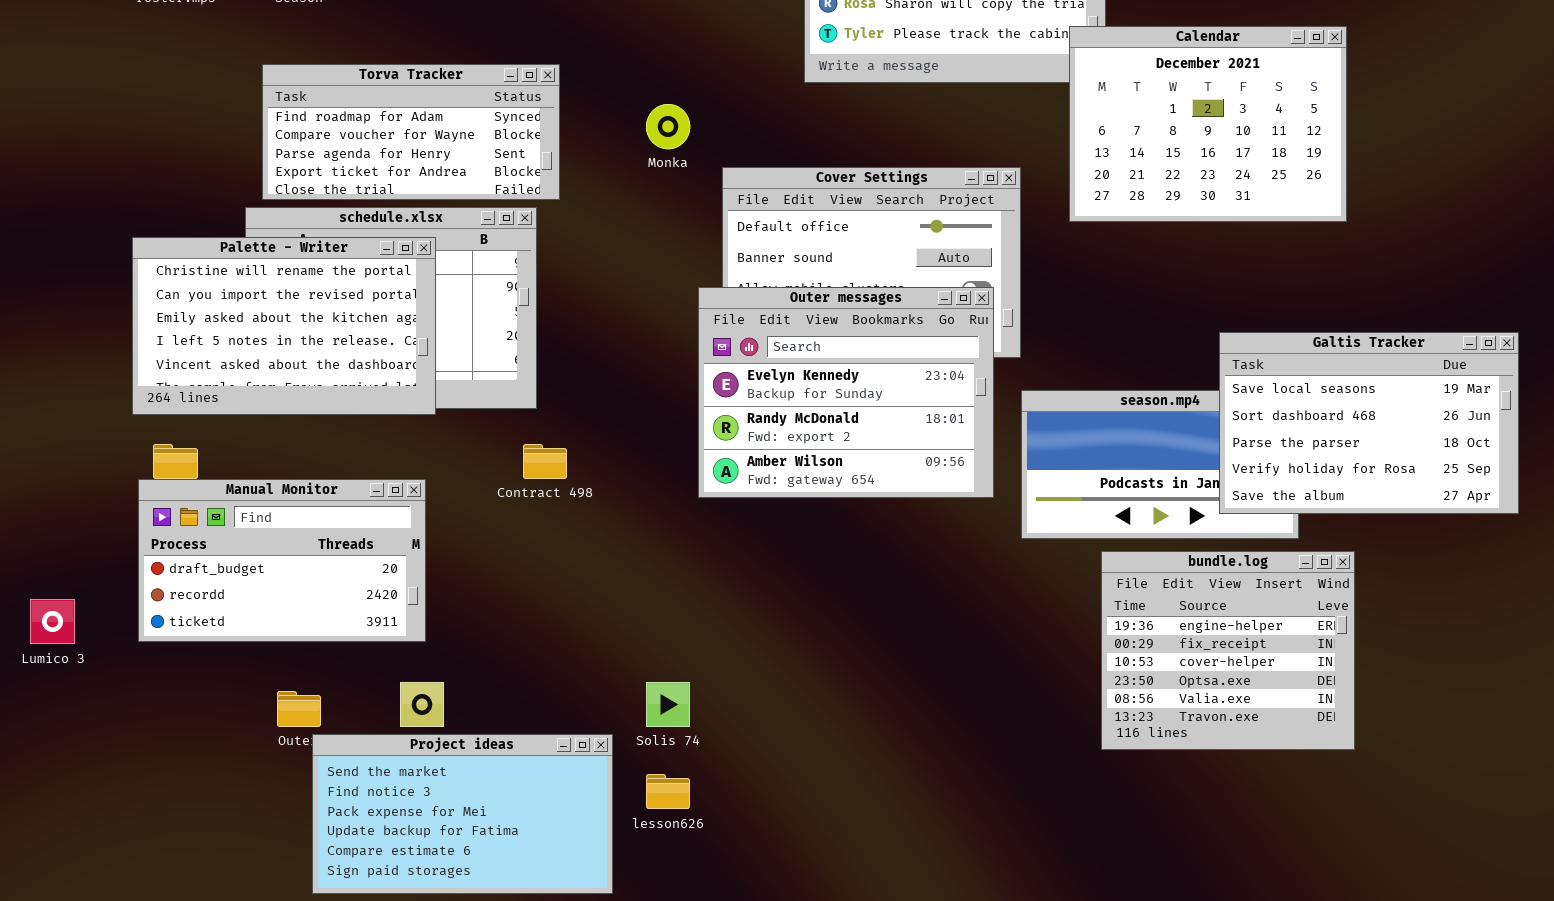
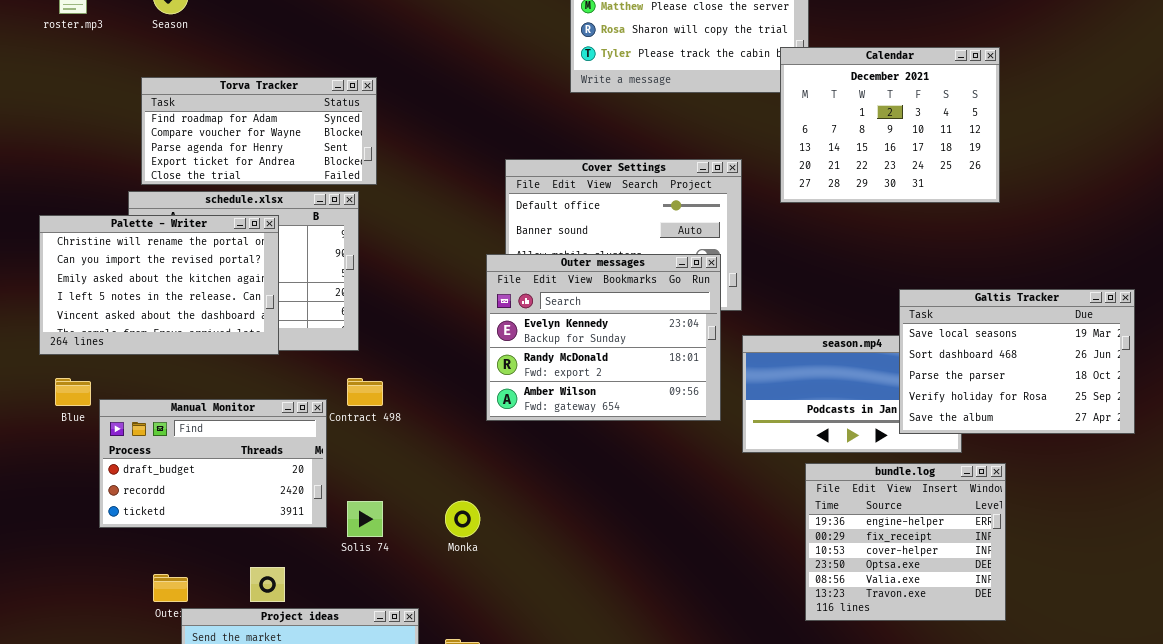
Monka: [646,104,690,149] -> [445,501,480,537], moved
Manual Monitor: [138,479,426,642] -> [99,399,327,528], moved
Solis 74: [646,682,690,727] -> [347,501,383,537], moved

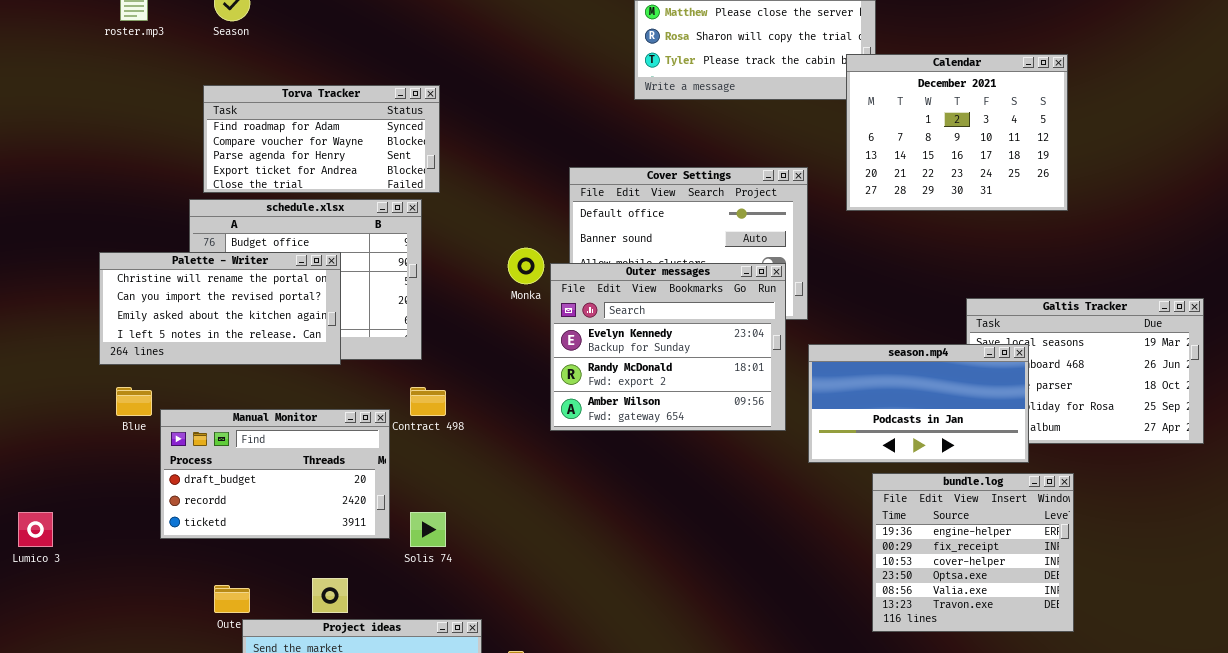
Palette - Writer: [39,215,279,355] -> [99,252,341,365], resized
season.mp4: [742,335,962,453] -> [808,344,1029,463], raised
Monka: [445,501,480,537] -> [508,248,544,284], moved

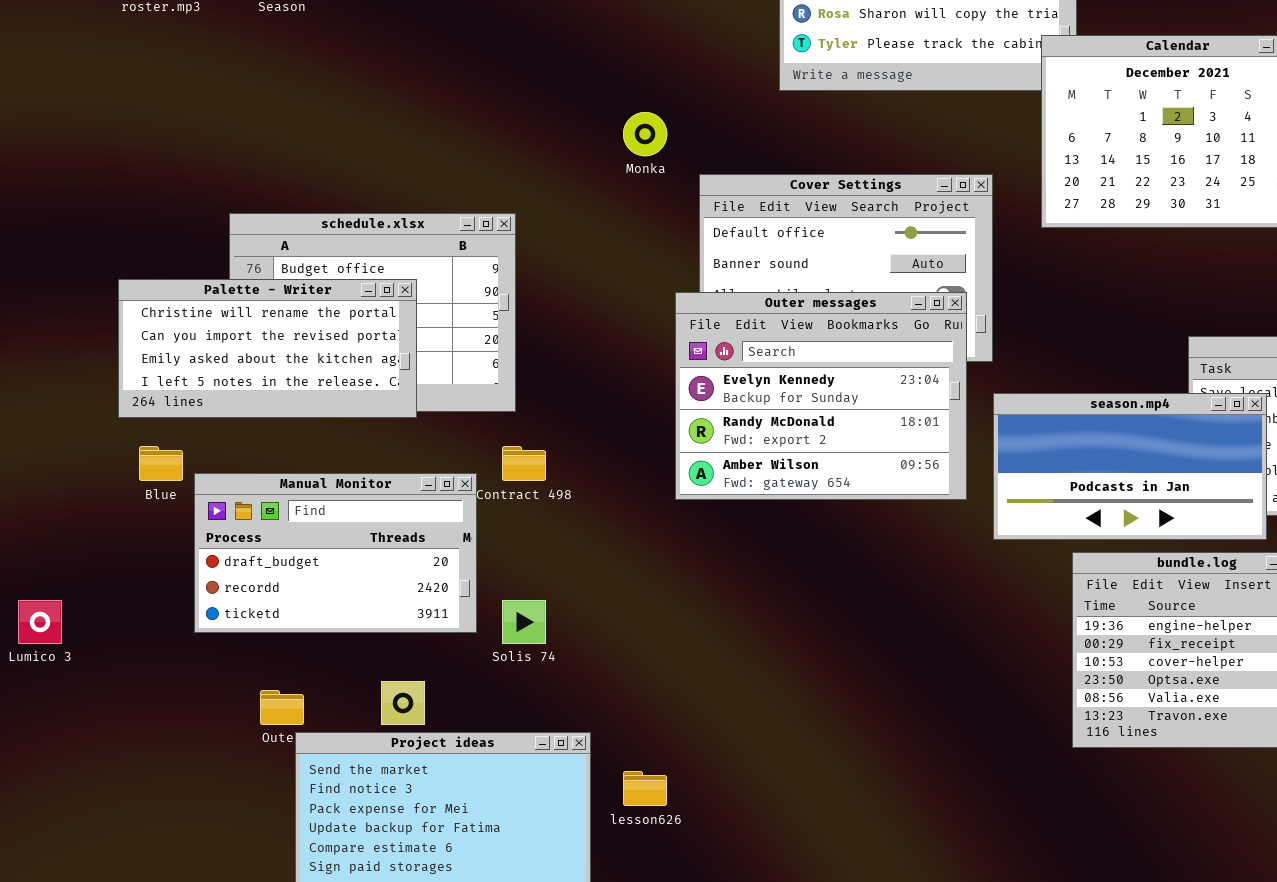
Torva Tracker: [203,85,440,193] -> none, closed
Monka: [508,248,544,284] -> [623,112,667,156], moved

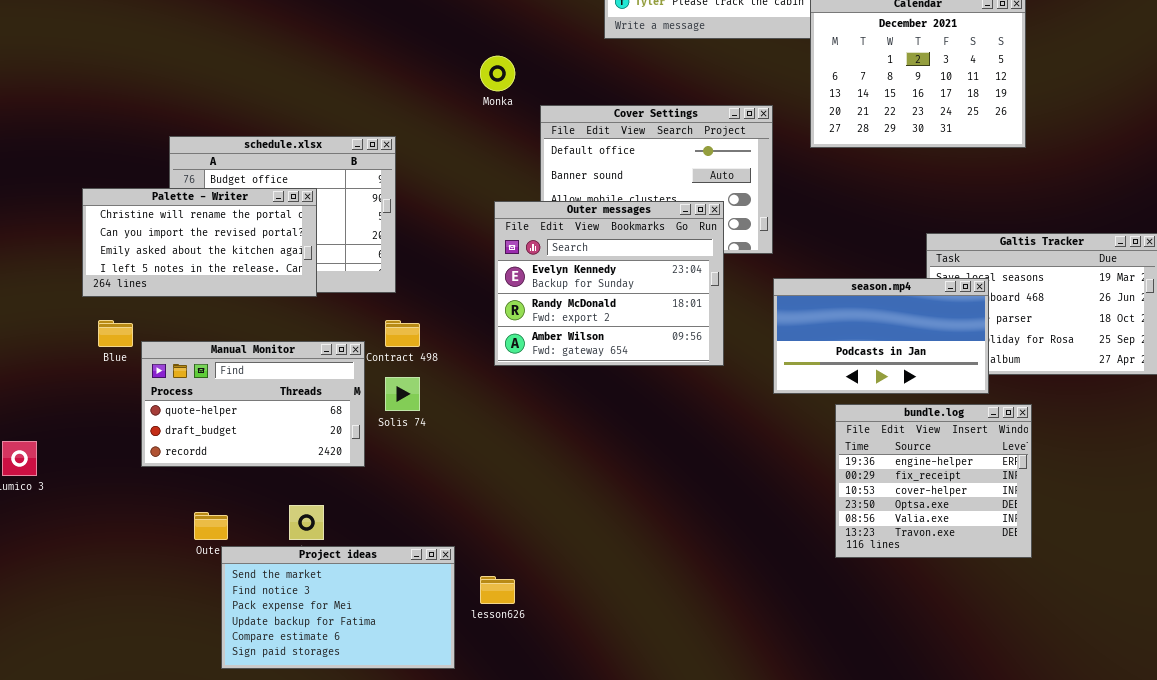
Outer messages: [675,292,967,500] -> [494,201,724,366], moved
Manual Monitor: [194,473,477,633] -> [141,341,365,467], scrolled up 1 row
Solis 74: [502,600,546,644] -> [385,377,420,411], moved

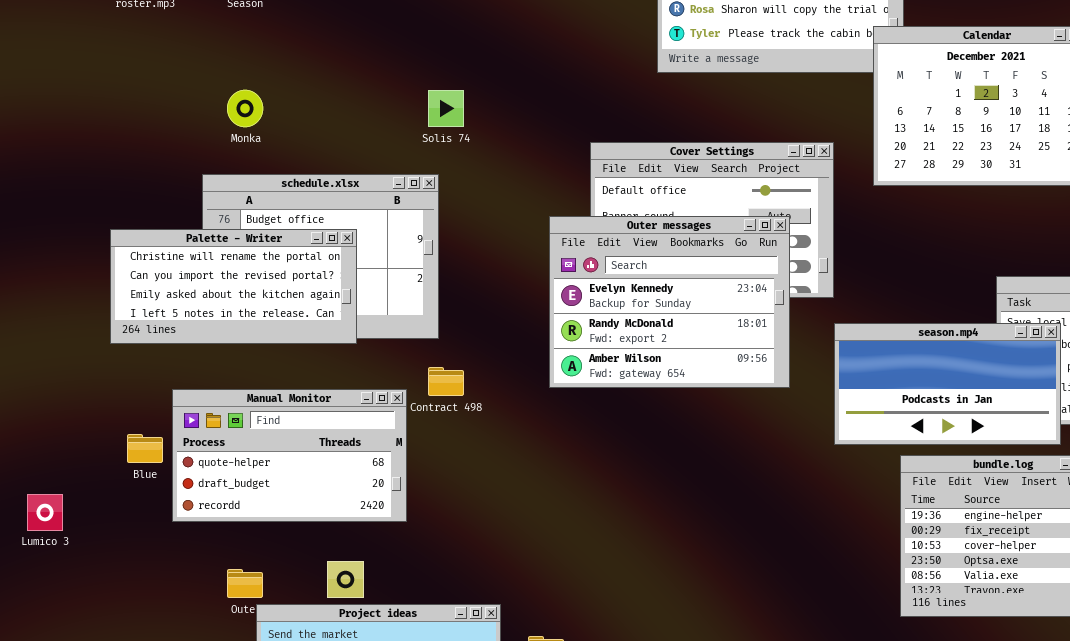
Monka: [480,56,515,91] -> [227,90,263,127], moved
Outer messages: [494,201,724,366] -> [549,216,790,388], moved
Blue: [98,320,133,347] -> [127,434,163,463], moved
Solis 74: [385,377,420,411] -> [428,90,464,127], moved

